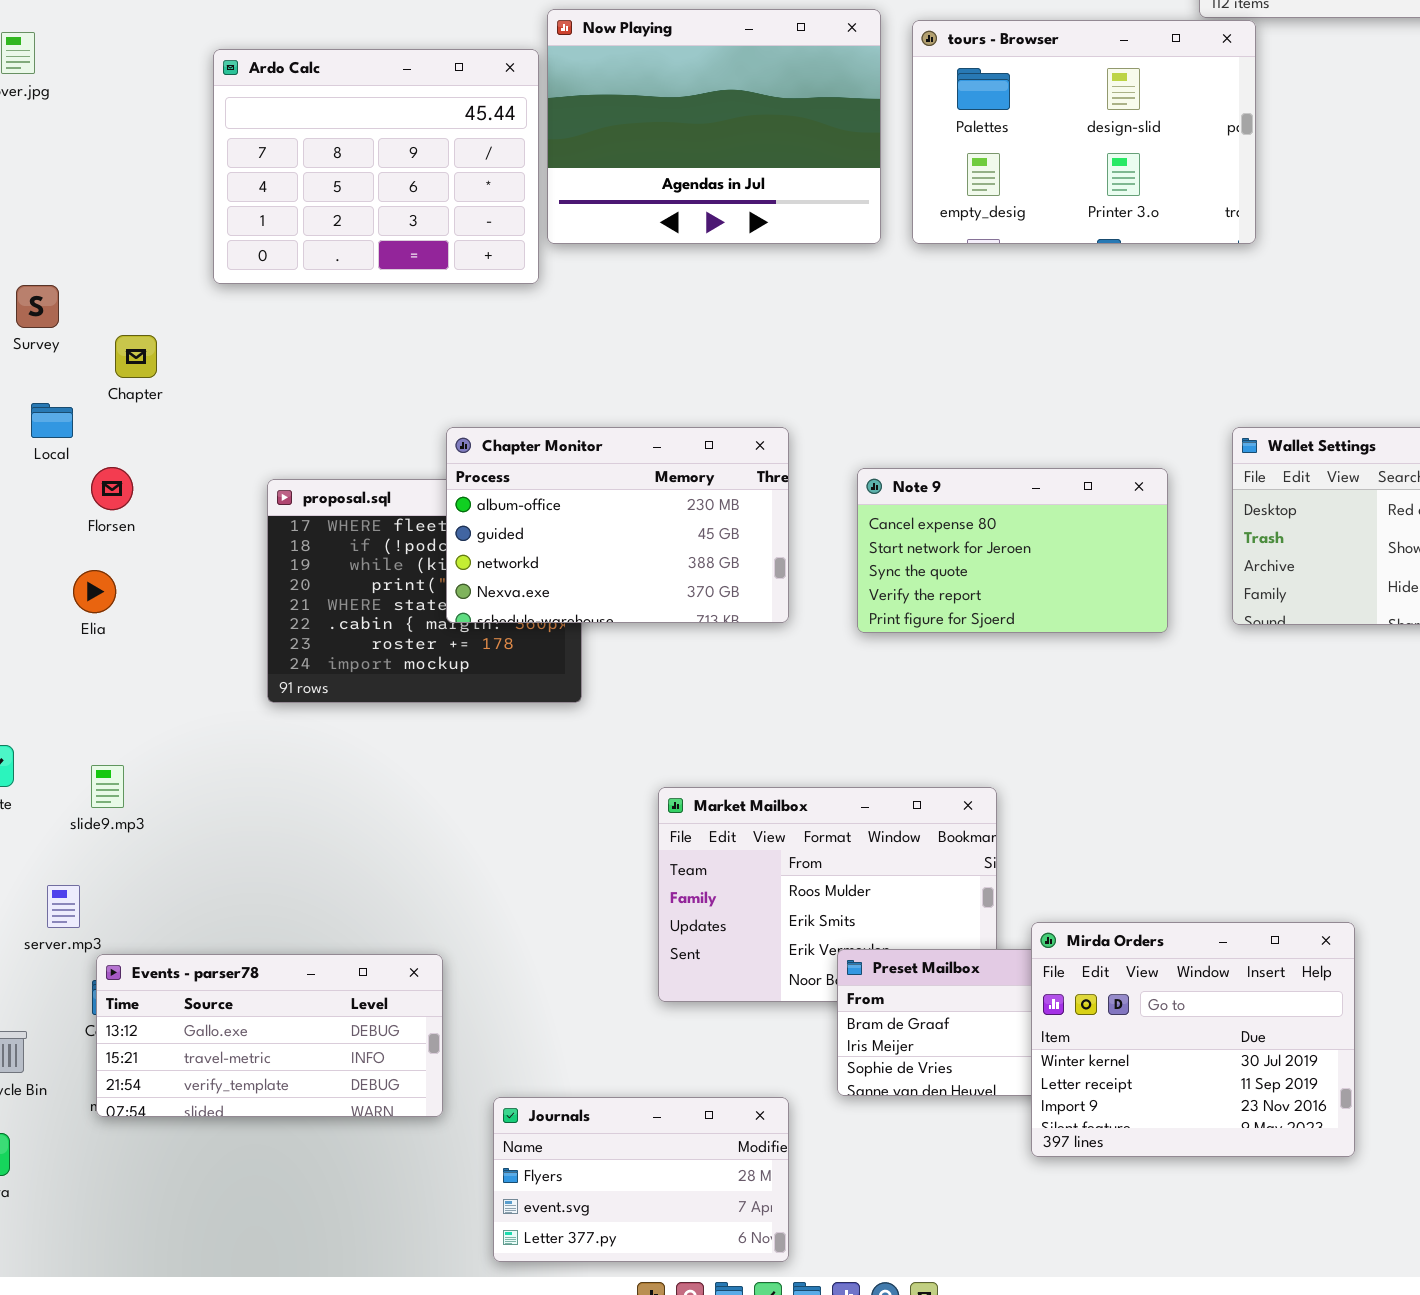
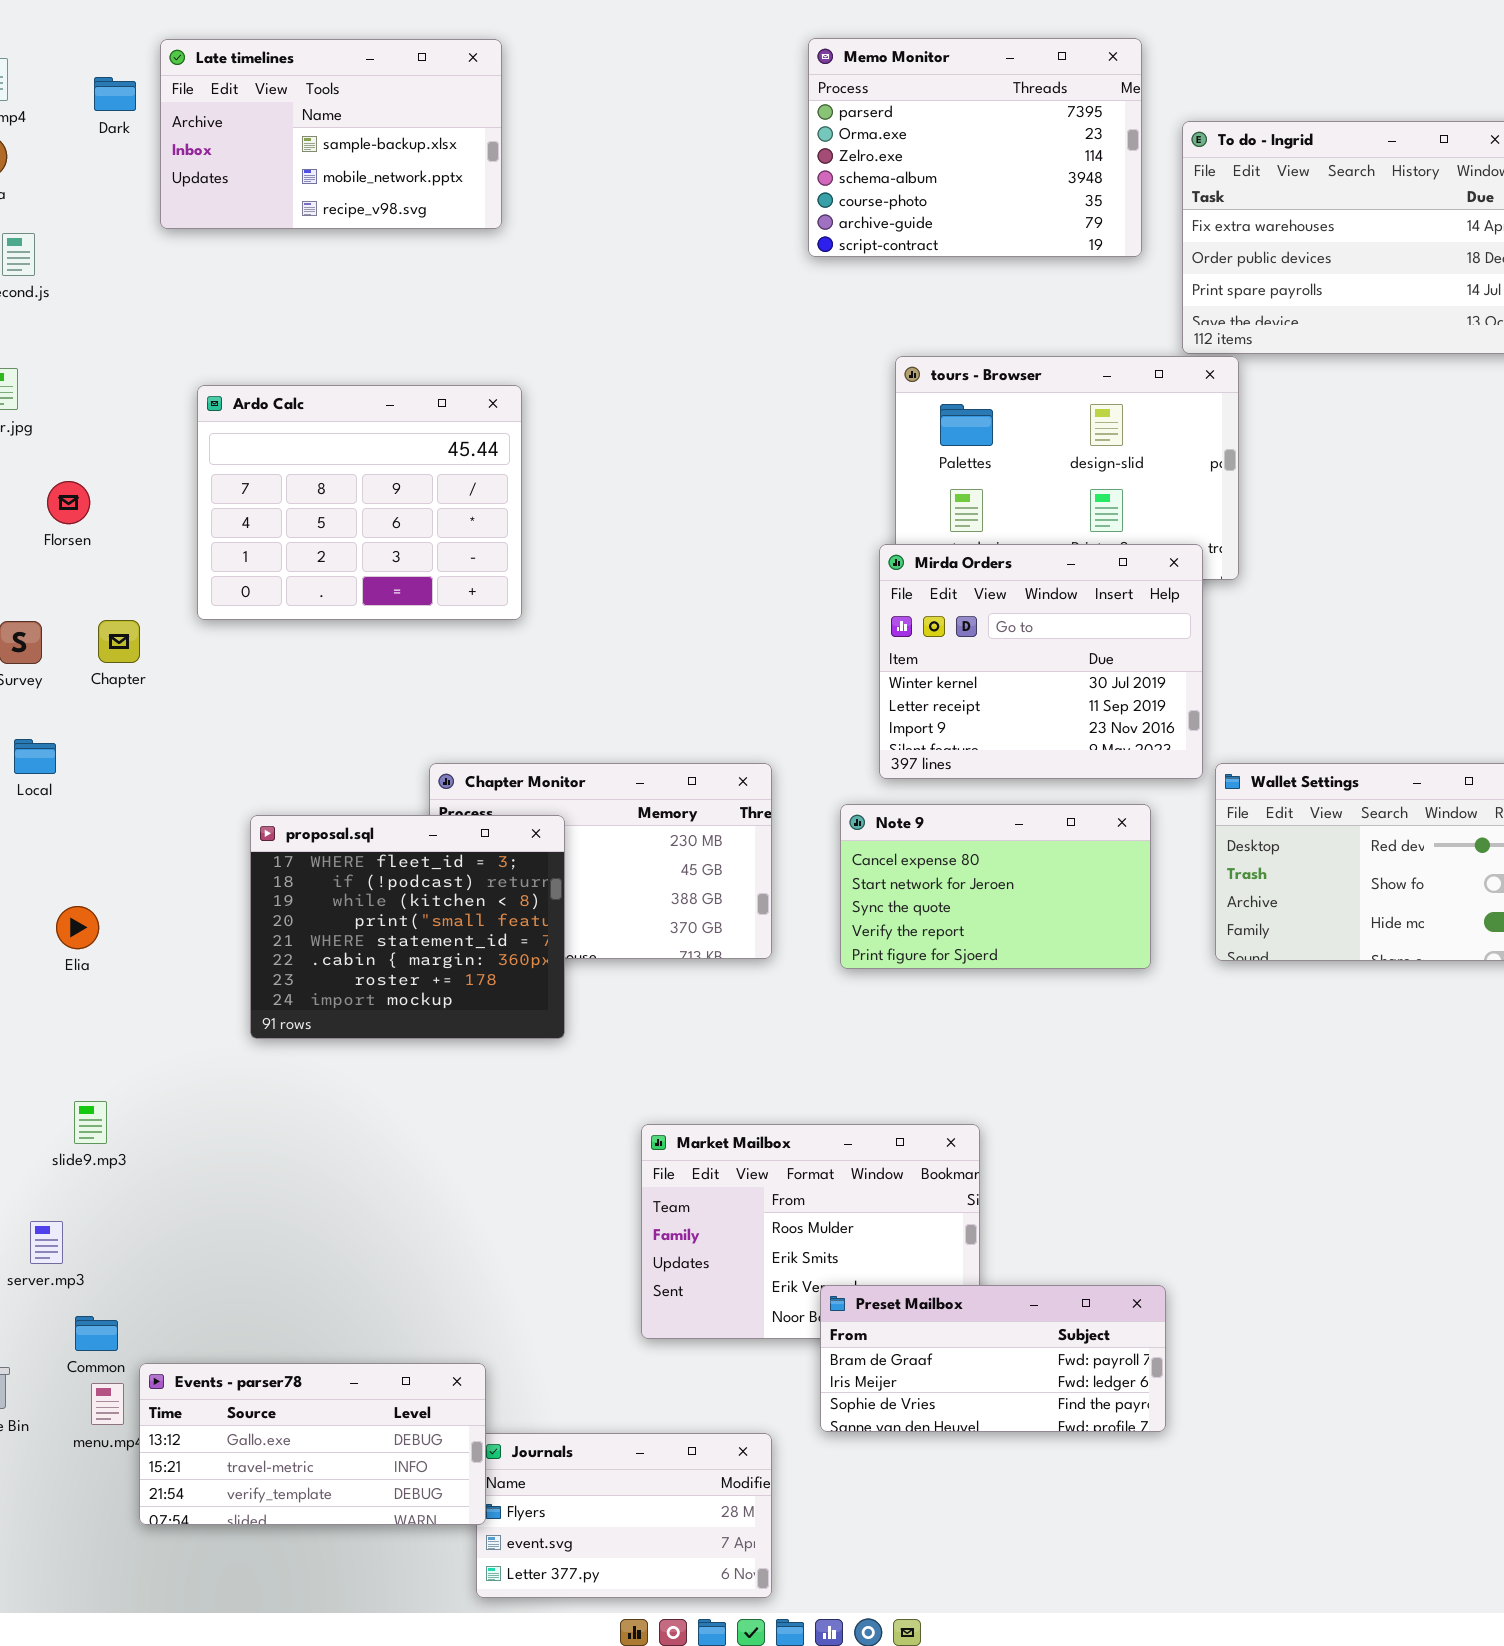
Now Playing: [547,9,881,244] -> none, closed
Chapter: [115,335,157,378] -> [98,620,140,663], moved
Florsen: [91,467,133,510] -> [47,481,90,524], moved
proposal.sql: [267,479,582,703] -> [250,815,565,1039], raised
Mirda Orders: [1031,922,1355,1157] -> [879,544,1203,779], moved
Events - parser78: [96,954,443,1117] -> [139,1363,486,1525], moved

